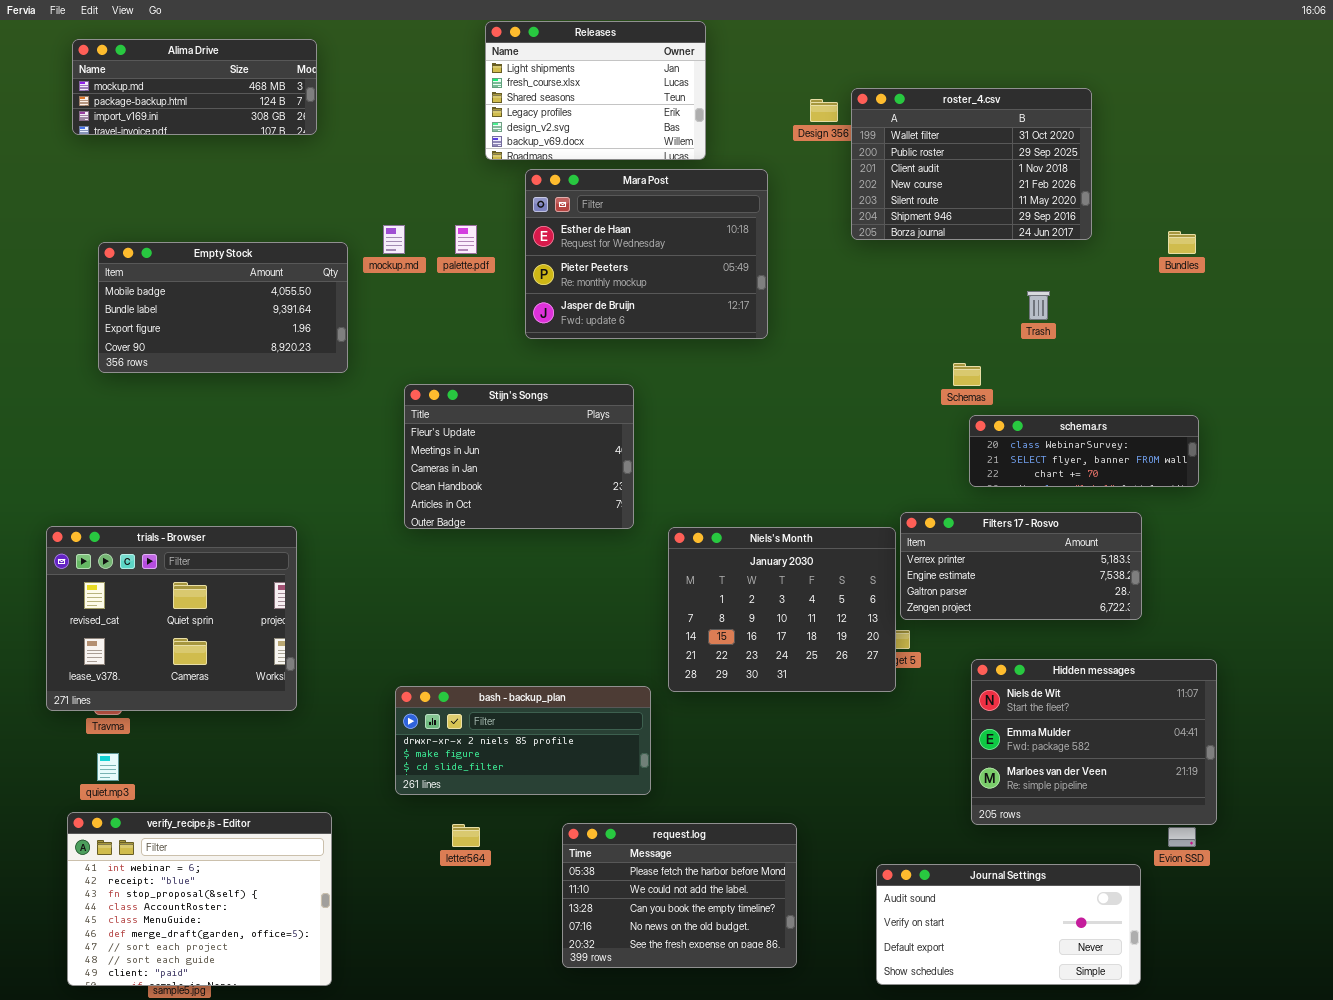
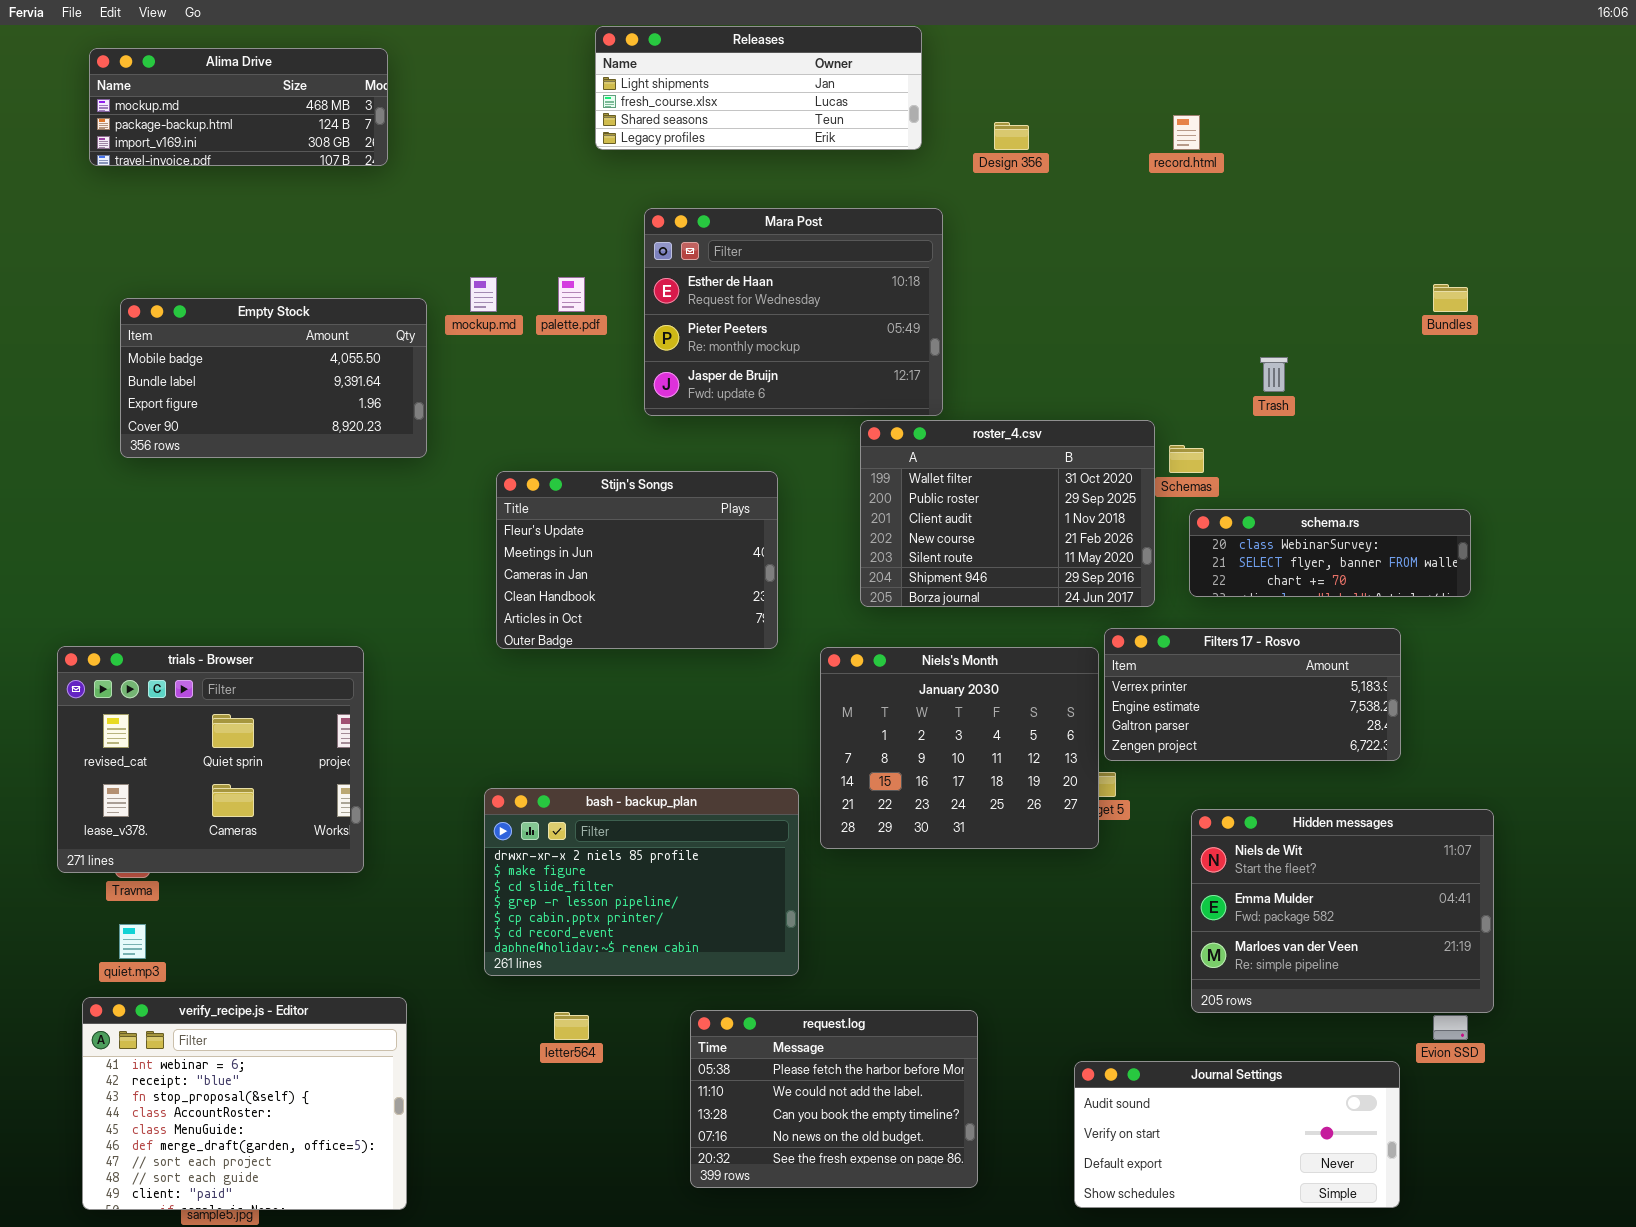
Releases: [485,21,706,160] -> [595,26,922,150], resized
roster_4.csv: [851,88,1092,240] -> [860,420,1155,607], moved
bash - backup_plan: [395,686,651,795] -> [484,788,799,976], resized

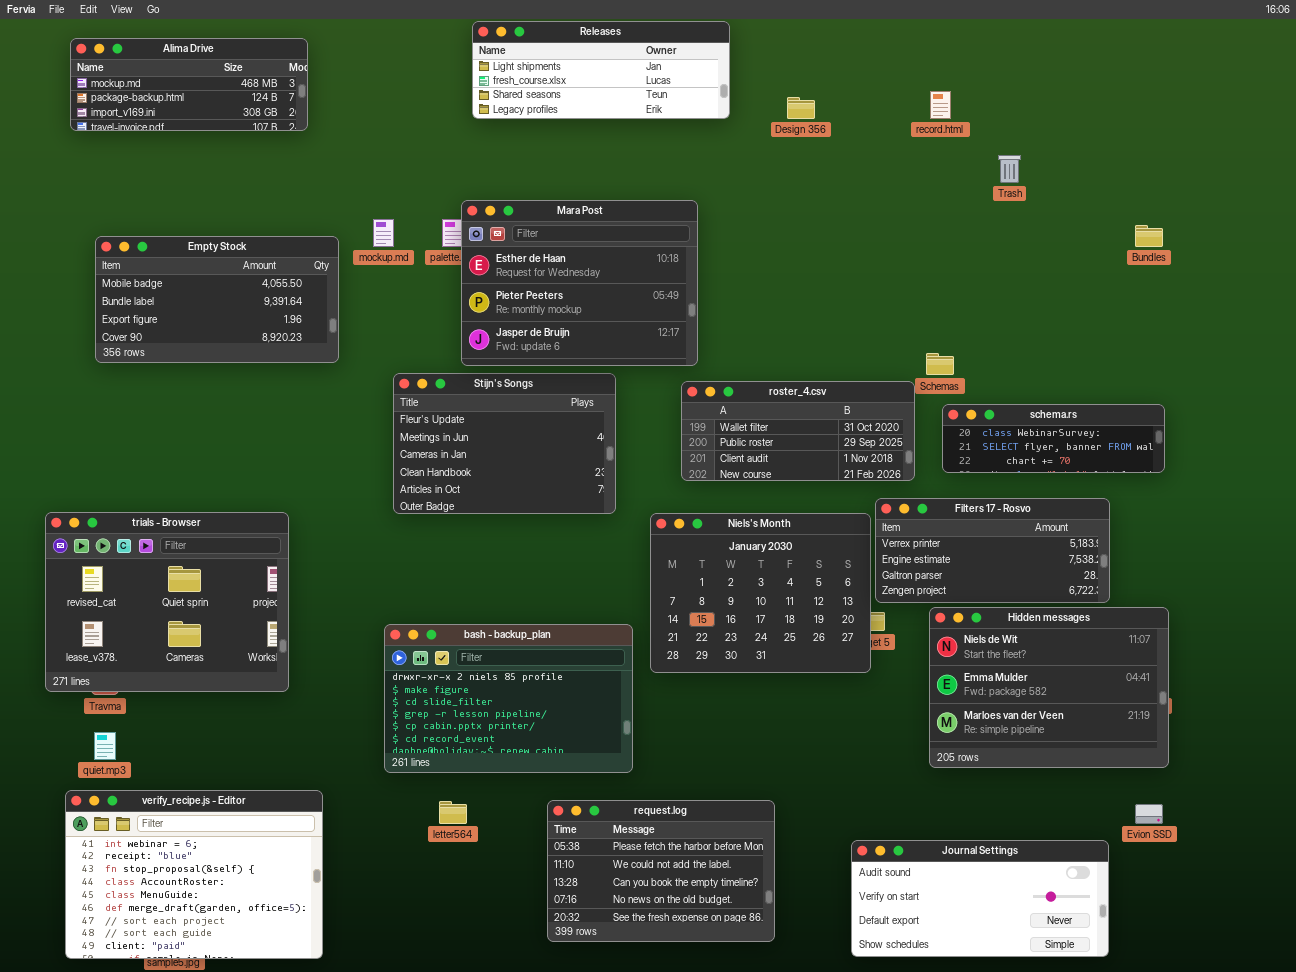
Mara Post: [644,208,943,416] -> [461,200,698,366], moved
Trash: [1260,357,1288,392] -> [998,155,1021,183], moved
roster_4.csv: [860,420,1155,607] -> [681,381,915,481], resized
Hidden messages: [1191,809,1494,1013] -> [929,607,1169,768], moved

